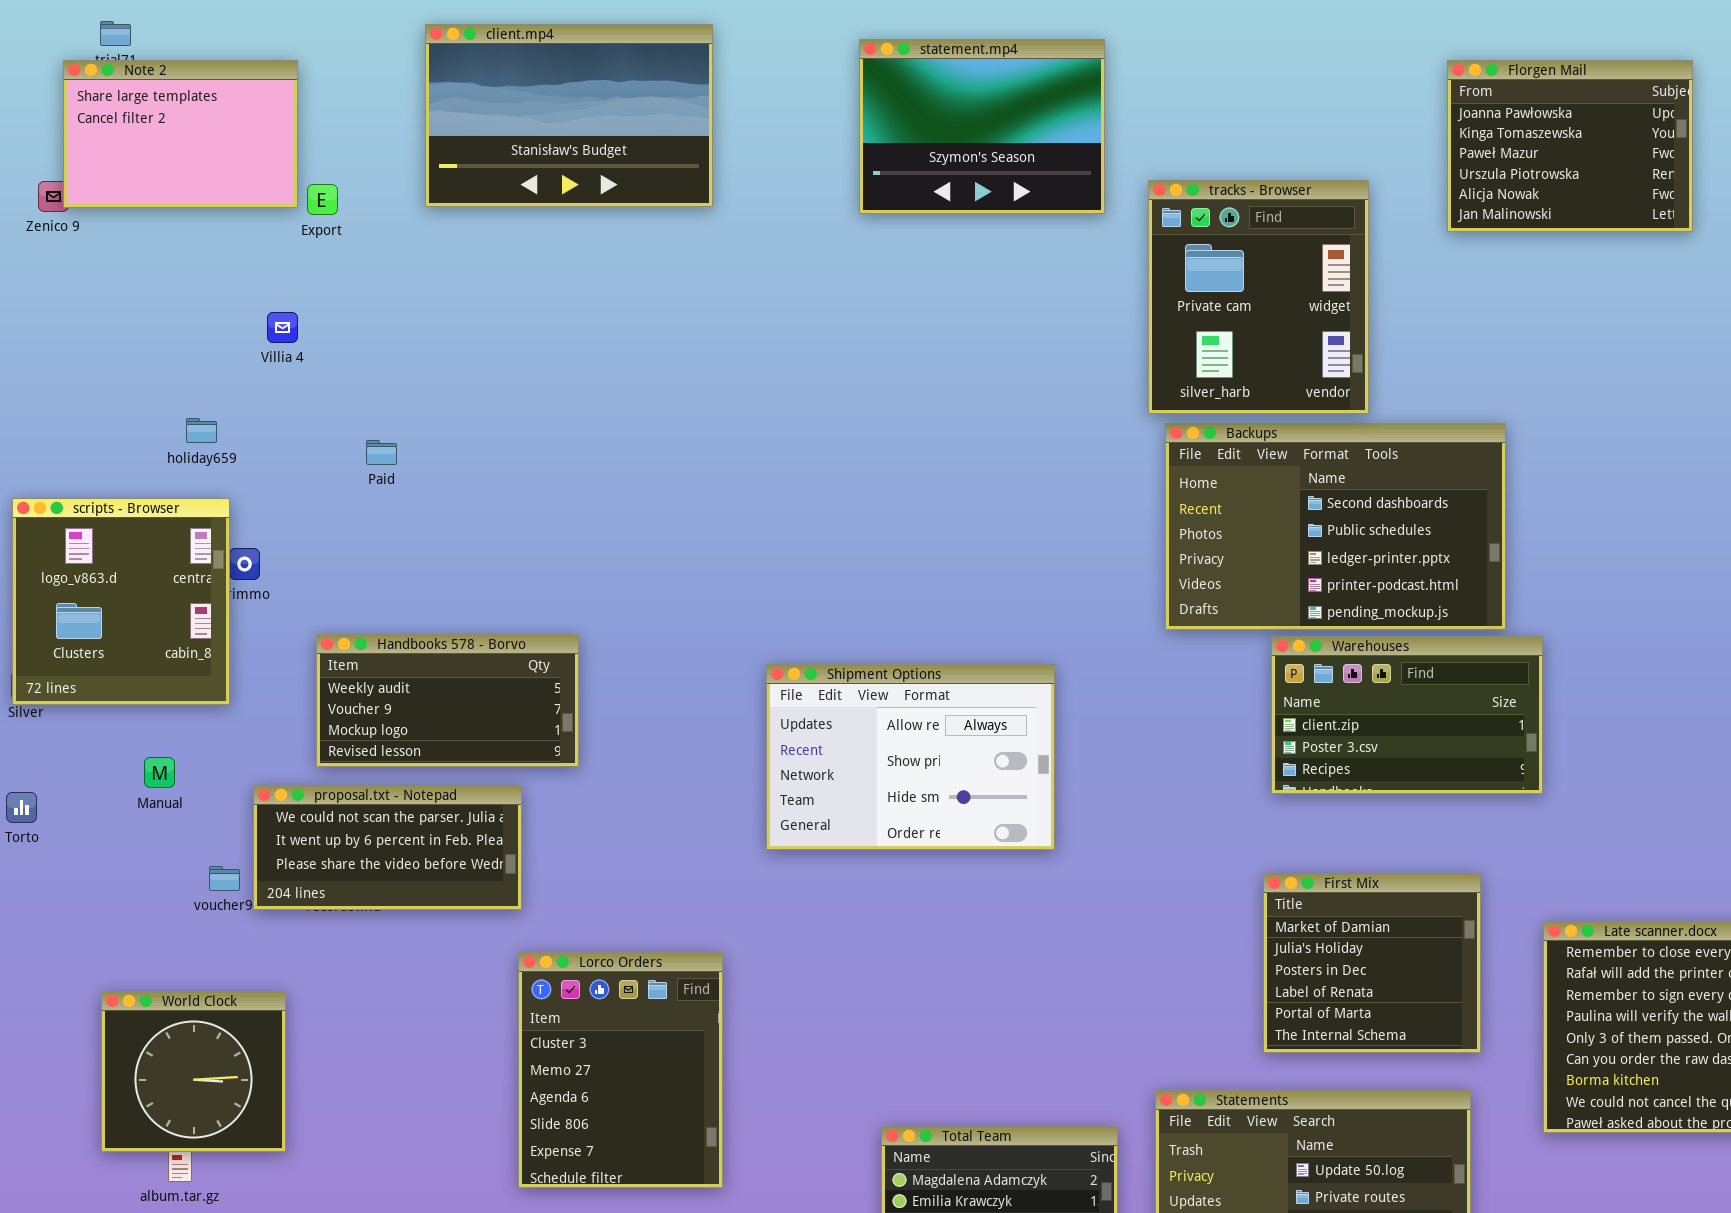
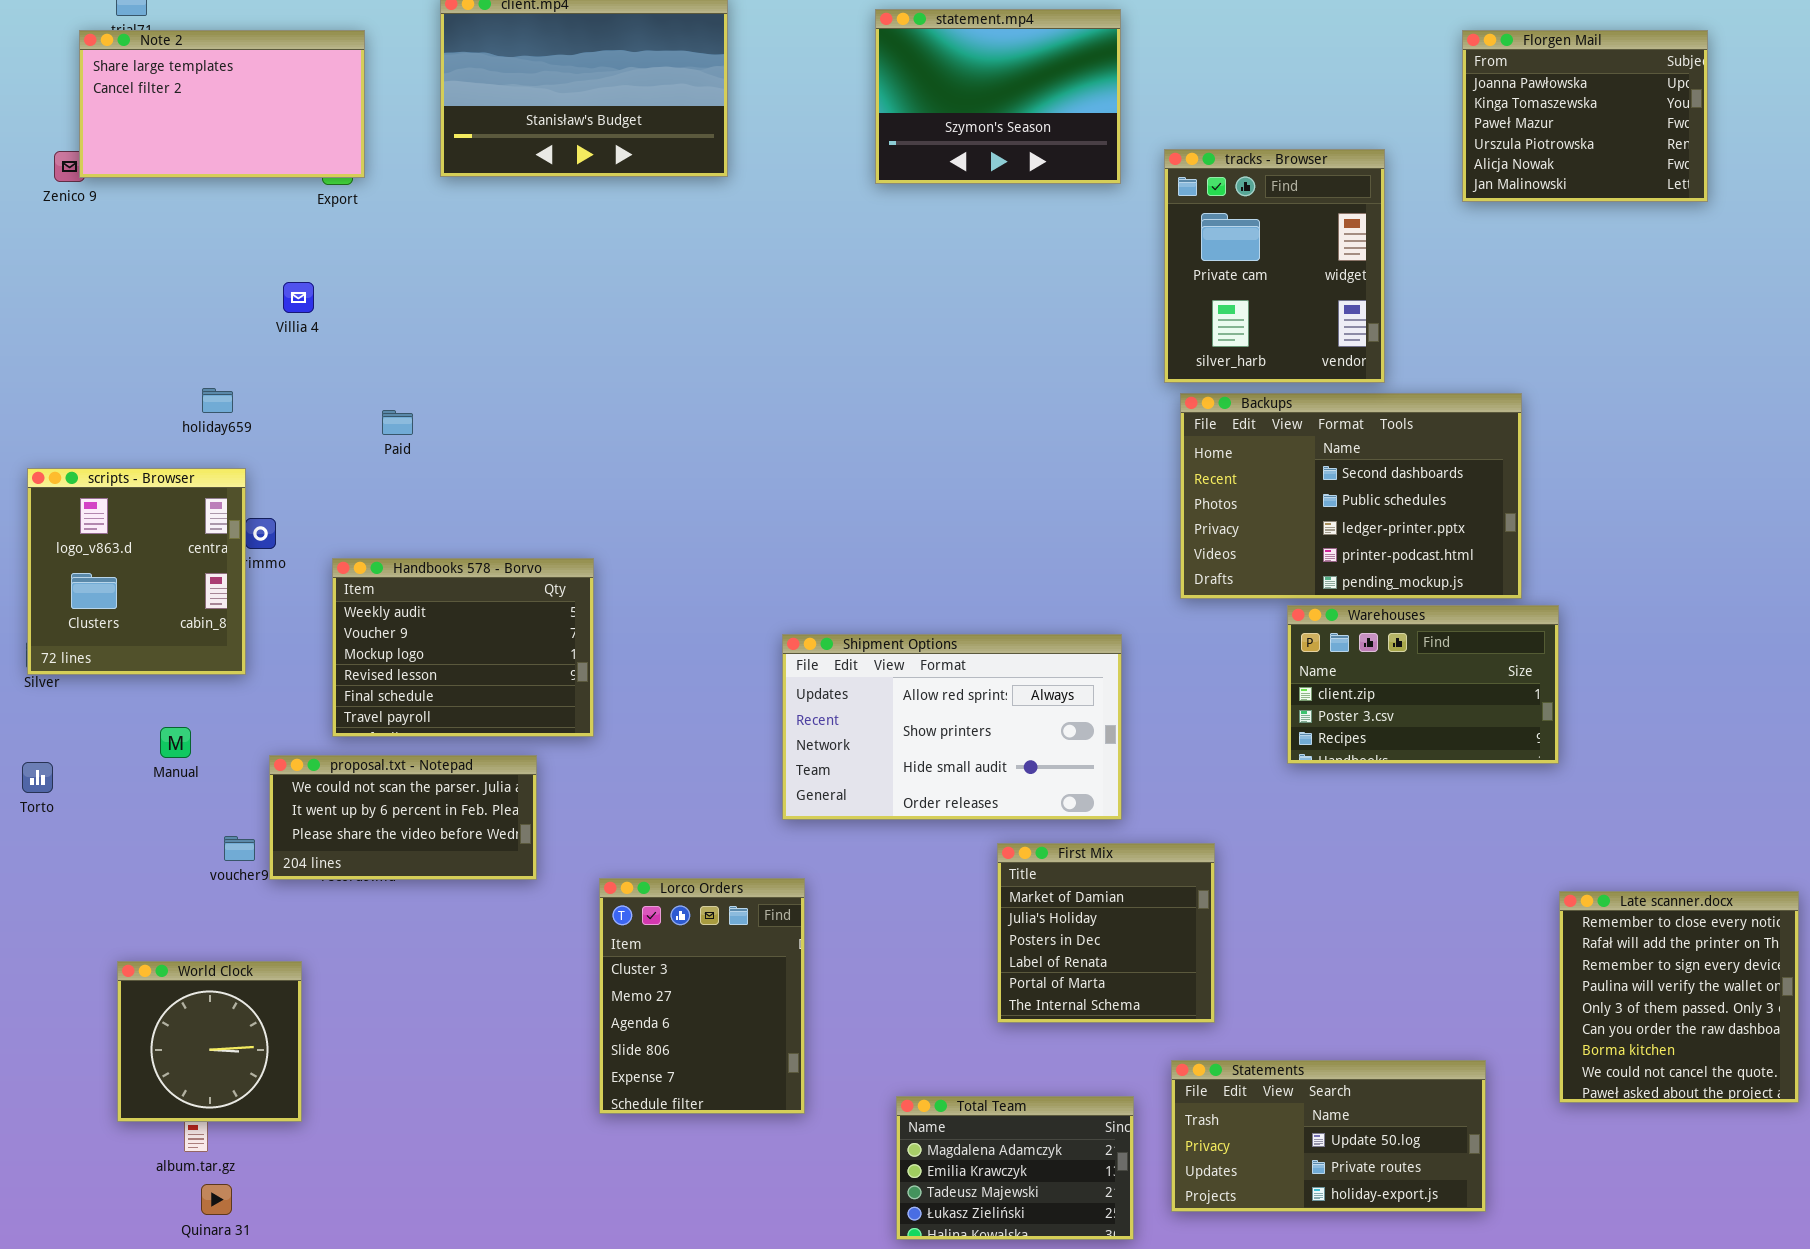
Note 2: [63,60,298,208] -> [79,30,365,178], resized
Handbooks 578 - Borvo: [316,634,579,767] -> [332,558,594,737], resized
Shipment Options: [766,664,1055,850] -> [782,634,1122,820], resized
First Mix: [1263,873,1481,1053] -> [997,843,1215,1023], moved
Lorco Orders: [518,952,723,1188] -> [599,878,805,1114], moved

